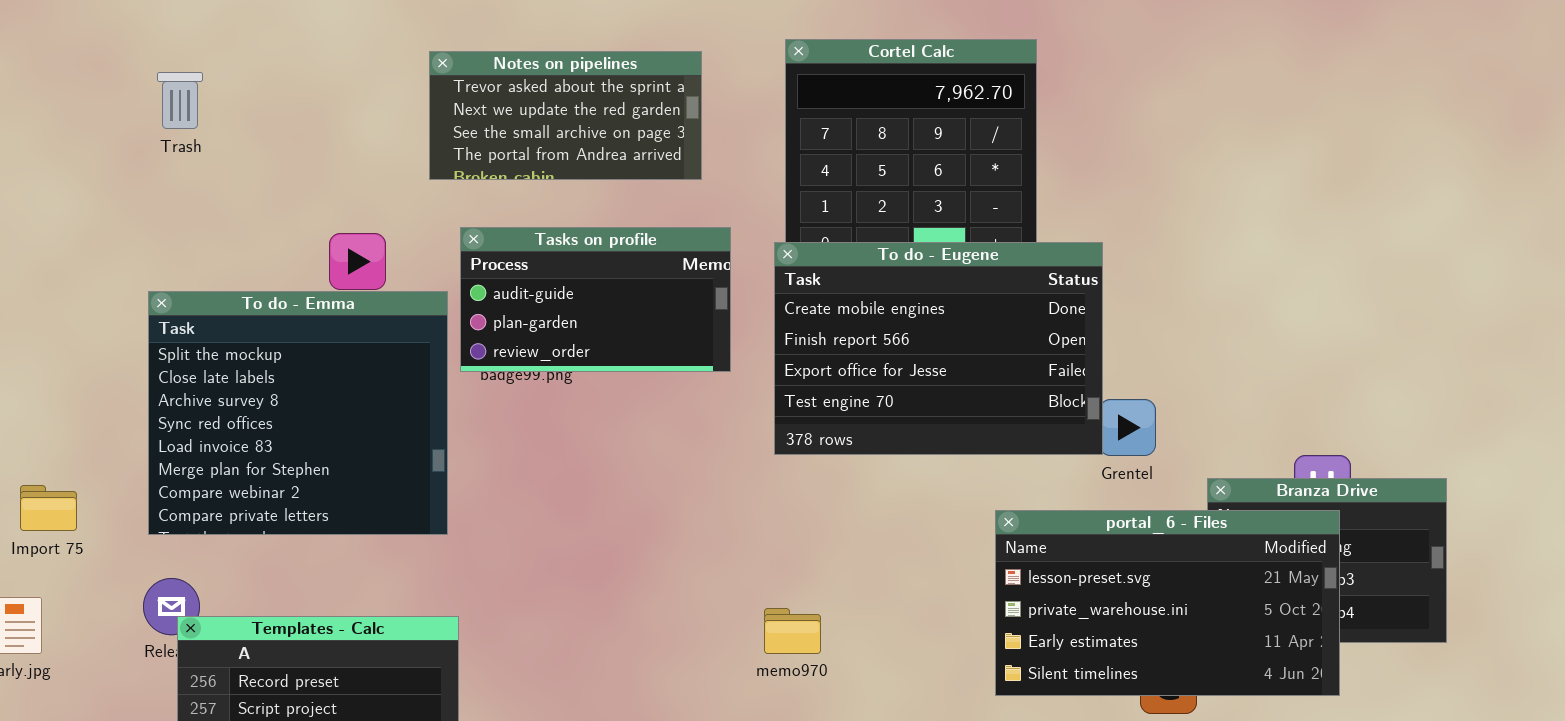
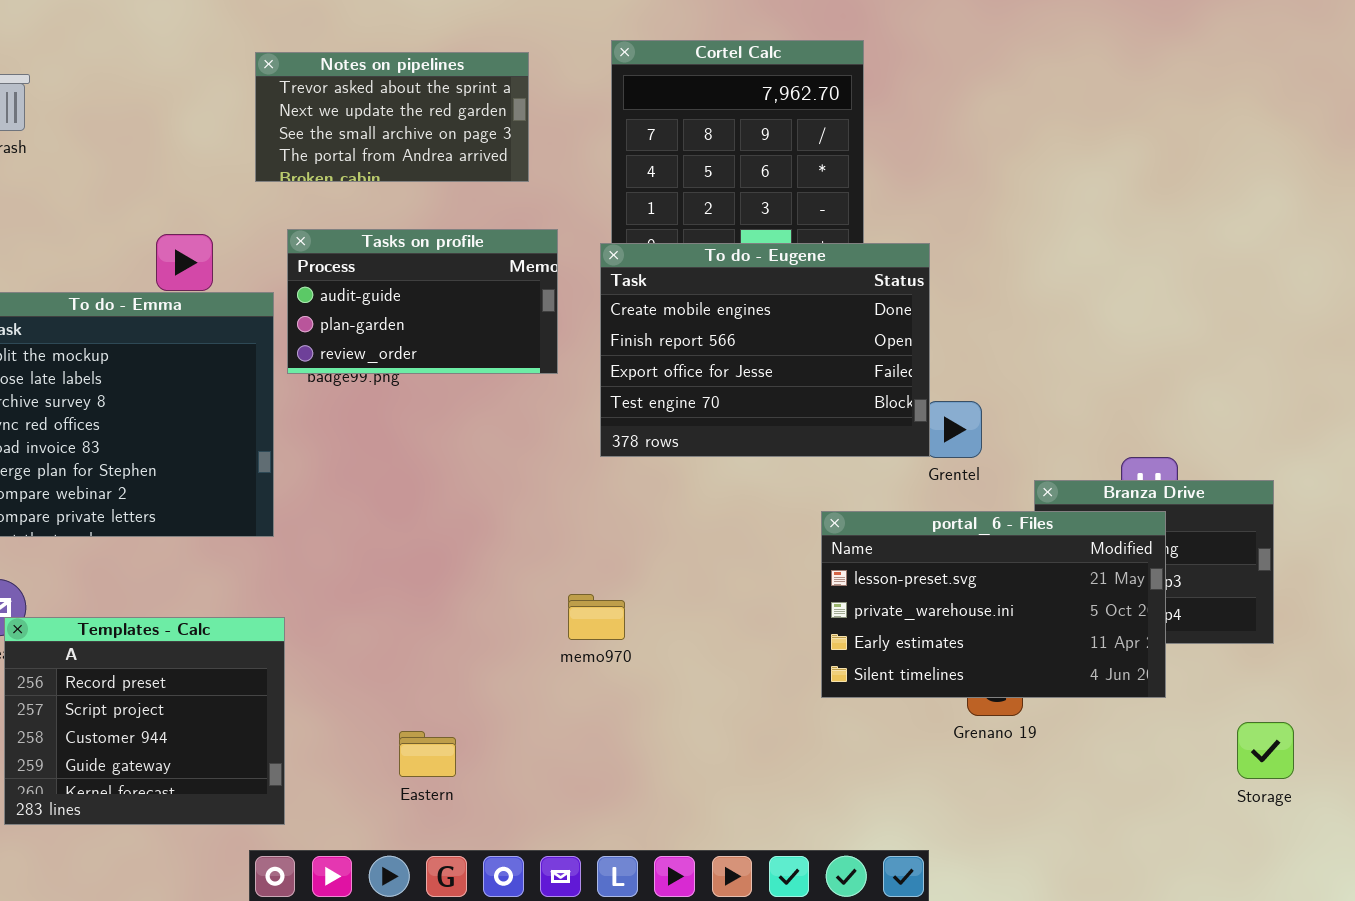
memo970: [764,608,821,654] -> [568,594,625,640], moved

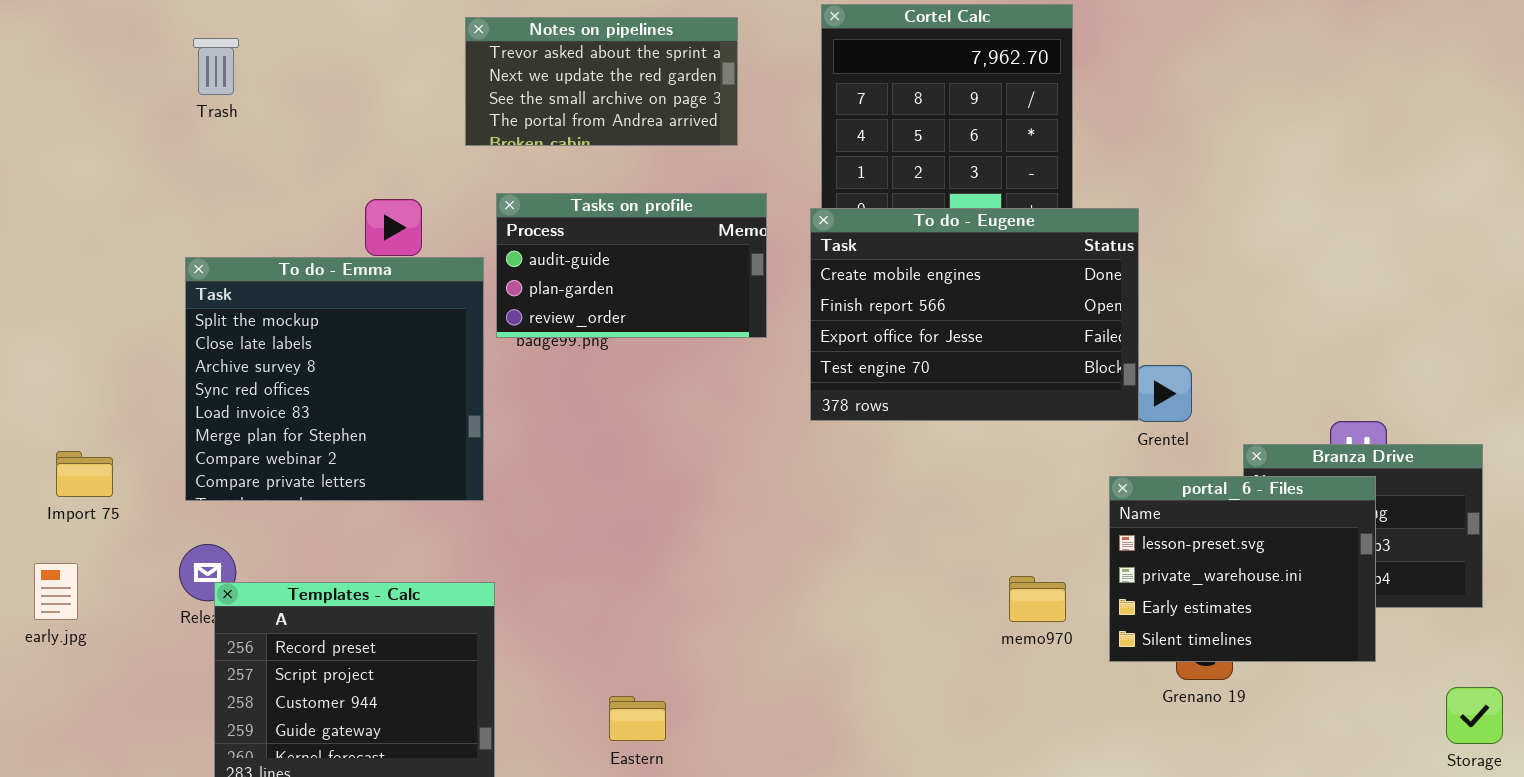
portal_6 - Files: [821,511,1166,698] -> [1109,476,1376,662], resized
memo970: [568,594,625,640] -> [1009,576,1066,622], moved

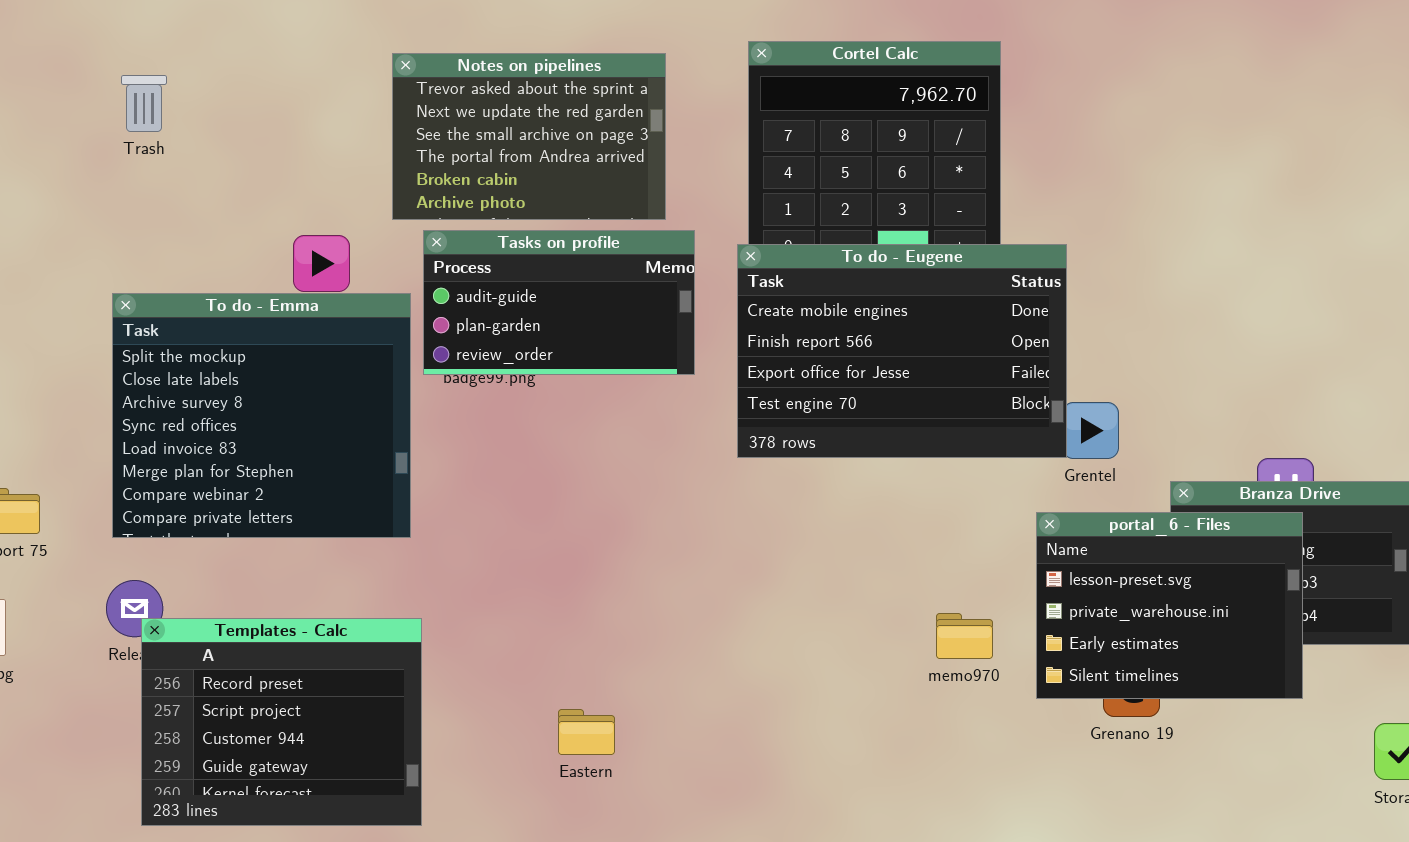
Notes on pipelines: [465,17,738,146] -> [392,53,666,220], resized
Eastern: [609,696,666,741] -> [558,709,615,755], moved

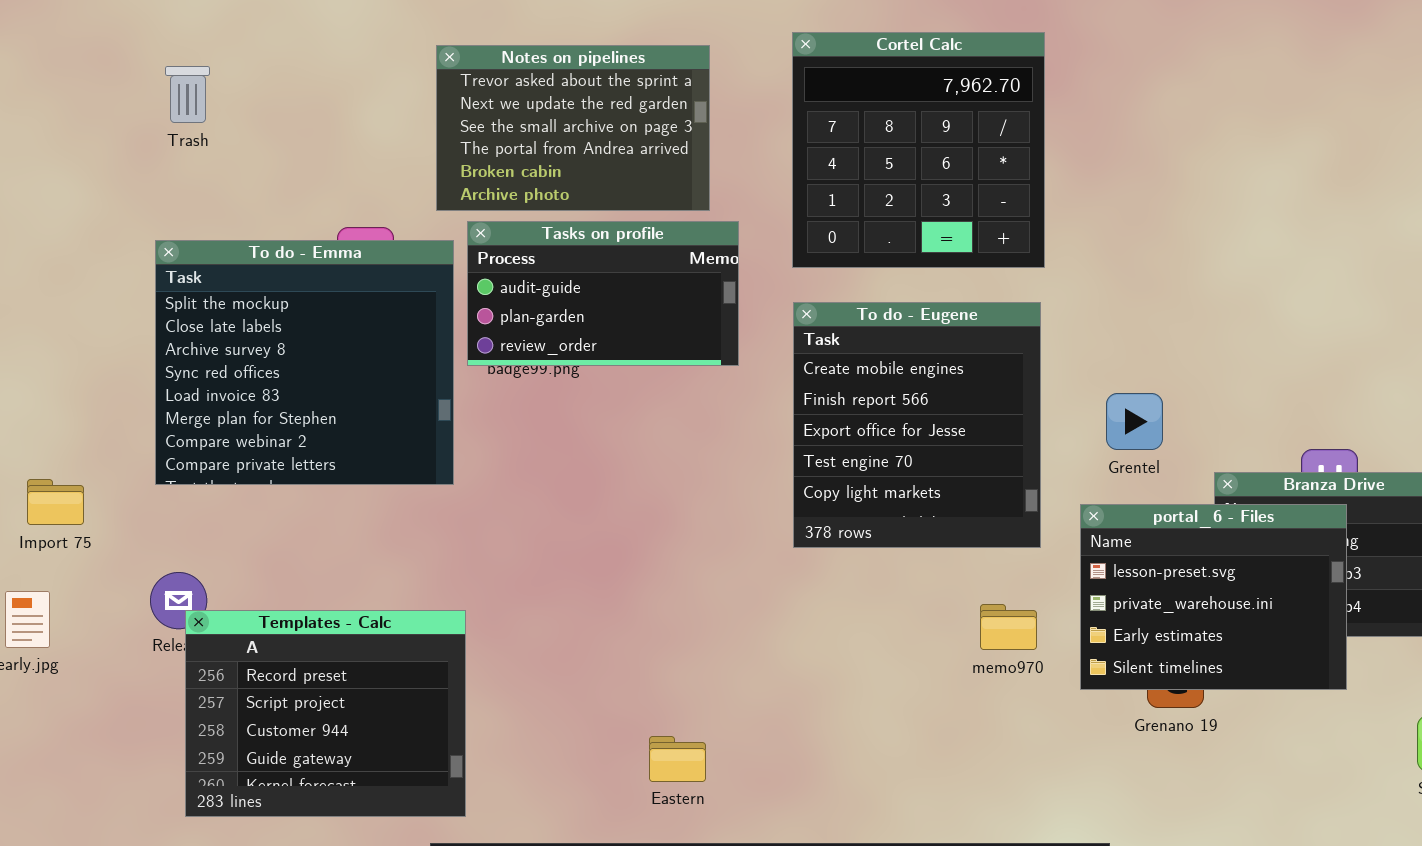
To do - Eugene: [737,244,1067,458] -> [793,302,1041,548], moved, resized
To do - Emma: [112,293,411,538] -> [155,240,454,485], moved
Eastern: [558,709,615,755] -> [649,736,706,782], moved

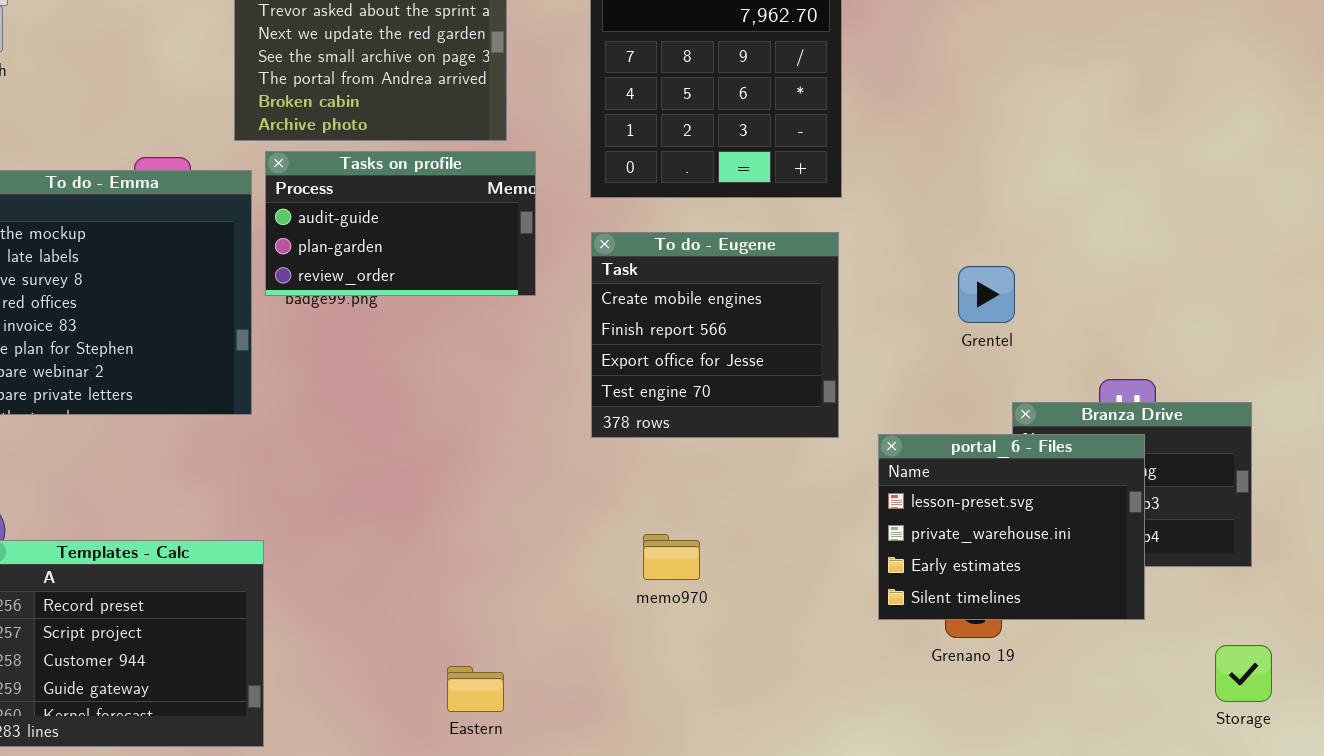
To do - Eugene: [793,302,1041,548] -> [591,232,839,438], resized
Grentel: [1106,393,1163,450] -> [958,266,1015,323], moved
memo970: [980,604,1037,650] -> [643,534,700,580], moved

